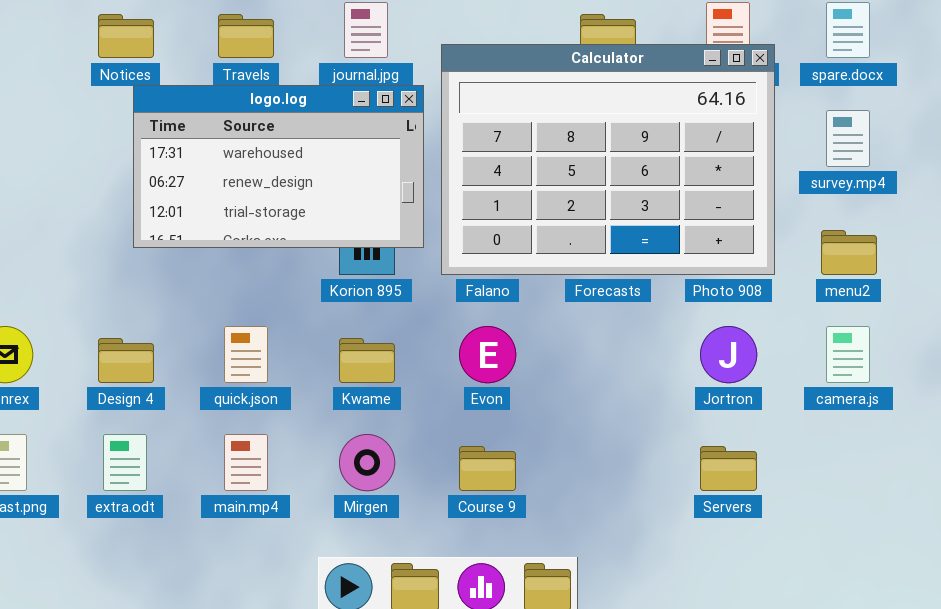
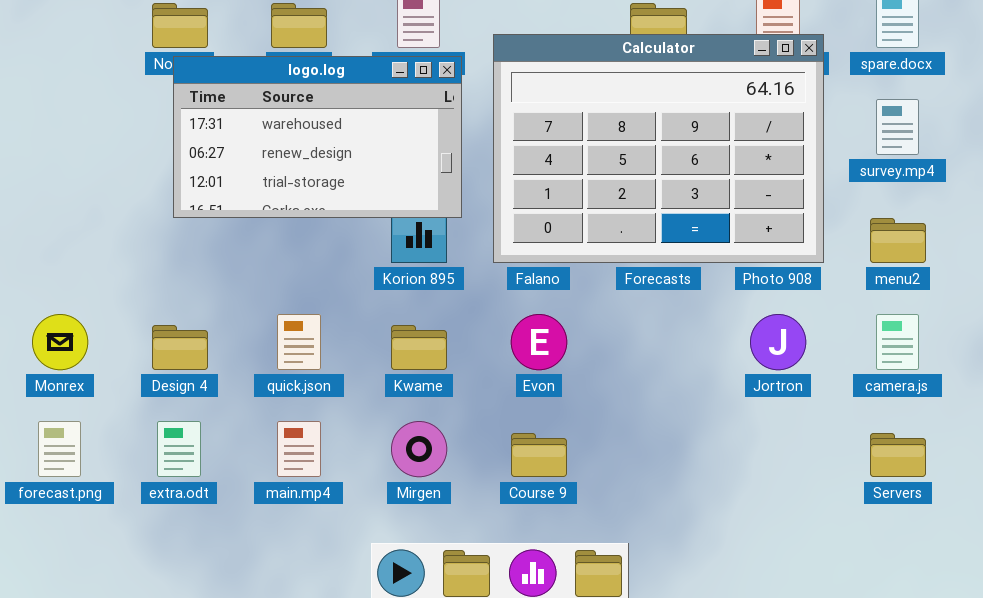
logo.log: [133,85,424,248] -> [173,56,462,218], moved
Servers: [700,446,757,491] -> [870,433,926,477], moved

